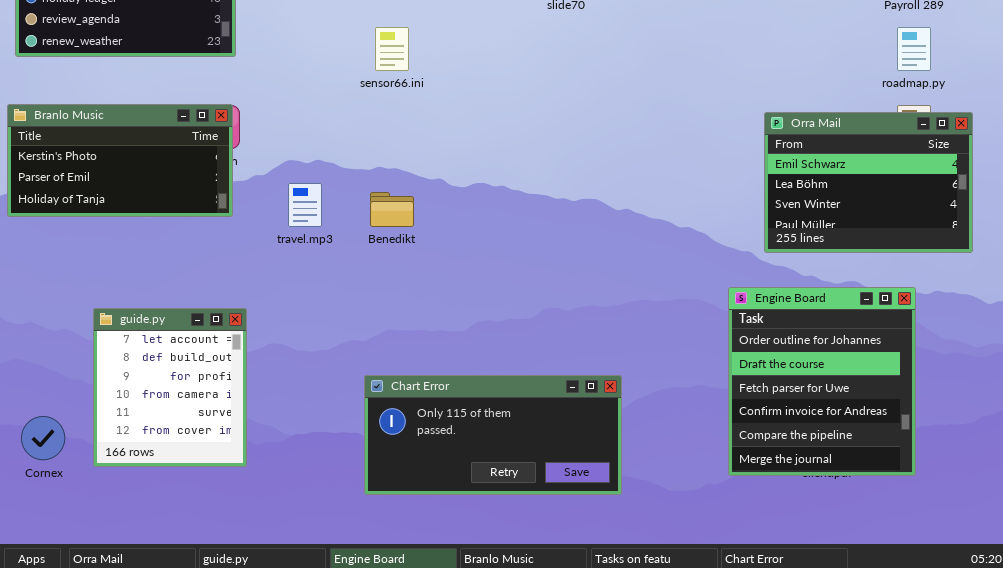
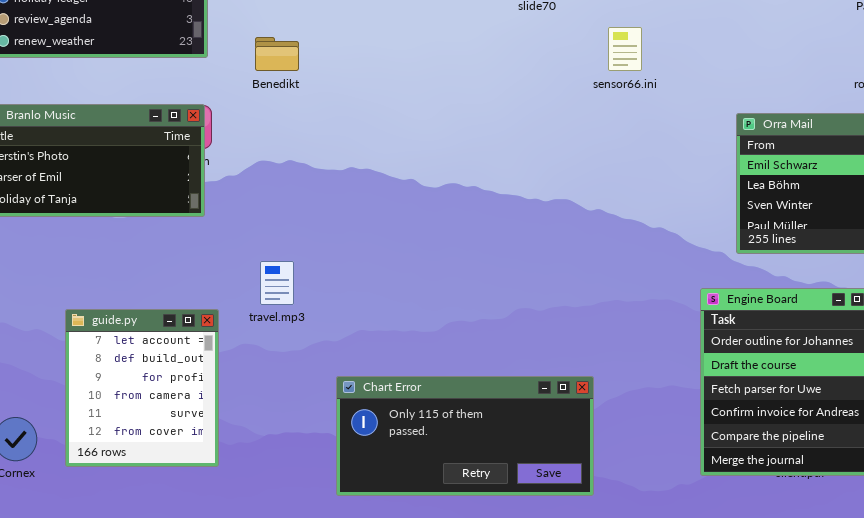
sensor66.ini: [375,27,409,71] -> [608,27,642,71], moved
travel.mp3: [288,183,322,227] -> [260,261,294,305], moved
Benedikt: [370,192,414,227] -> [255,37,299,71], moved

